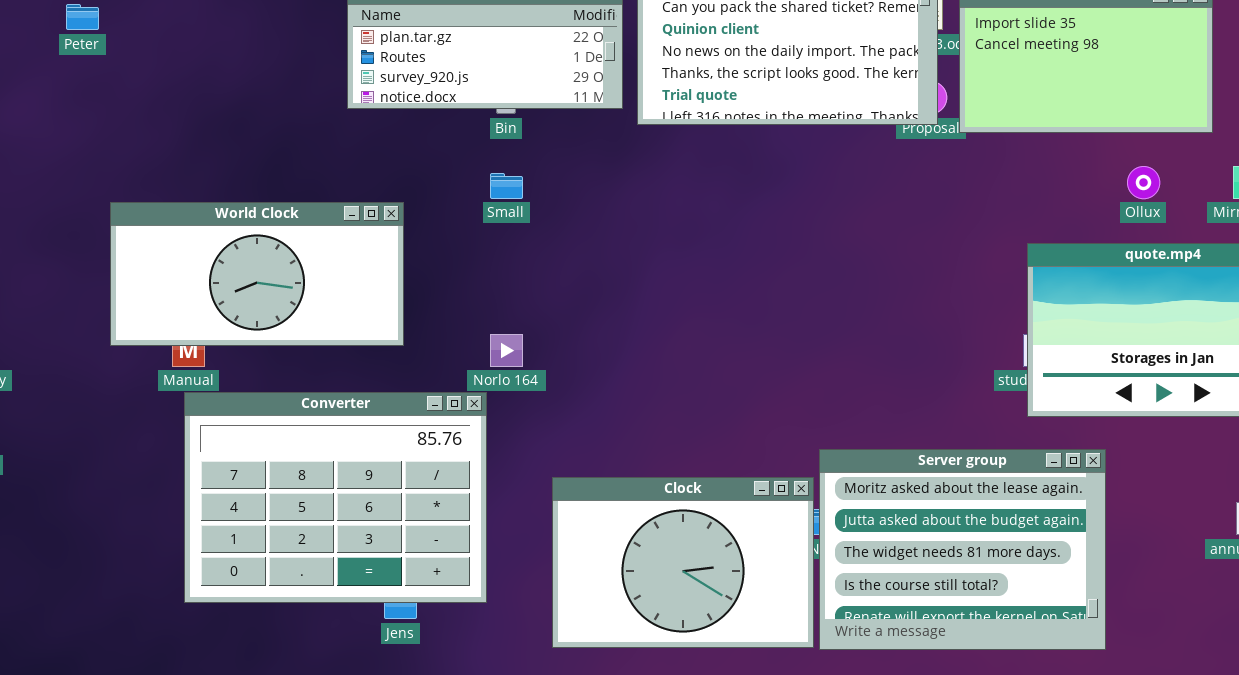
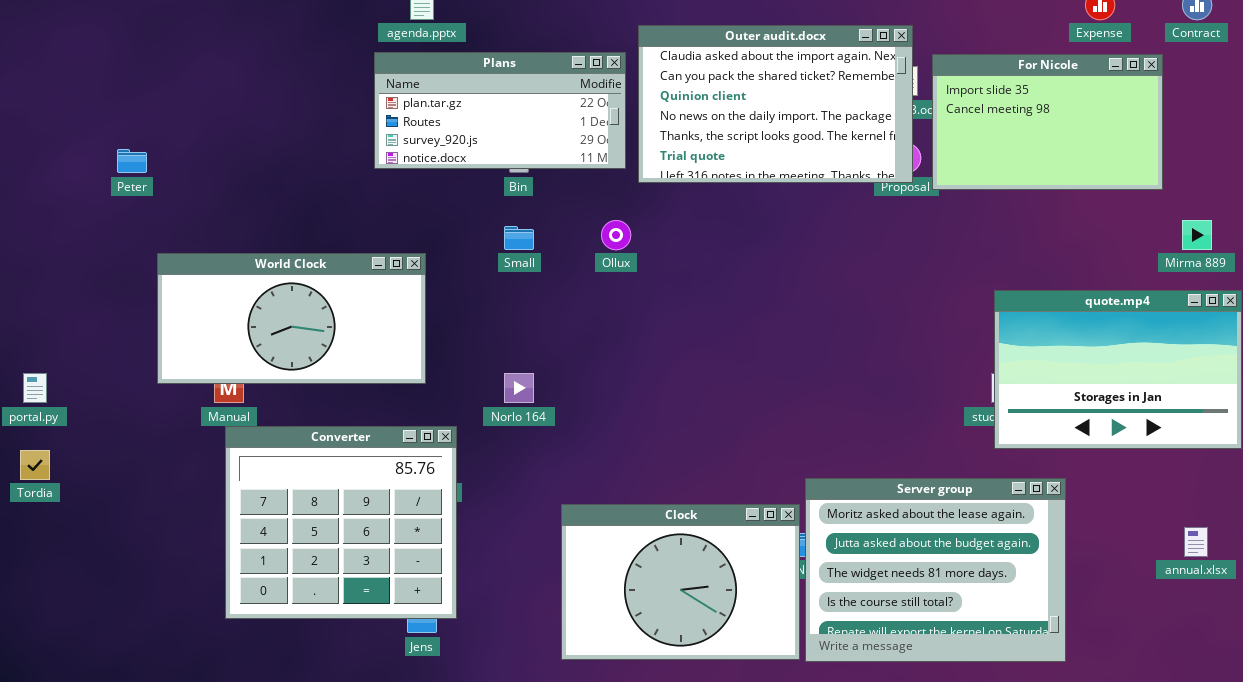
Peter: [66,4,99,30] -> [117,149,147,173], moved
Ollux: [1127,166,1160,199] -> [601,220,631,250], moved
Converter: [184,392,487,603] -> [225,426,457,619], resized

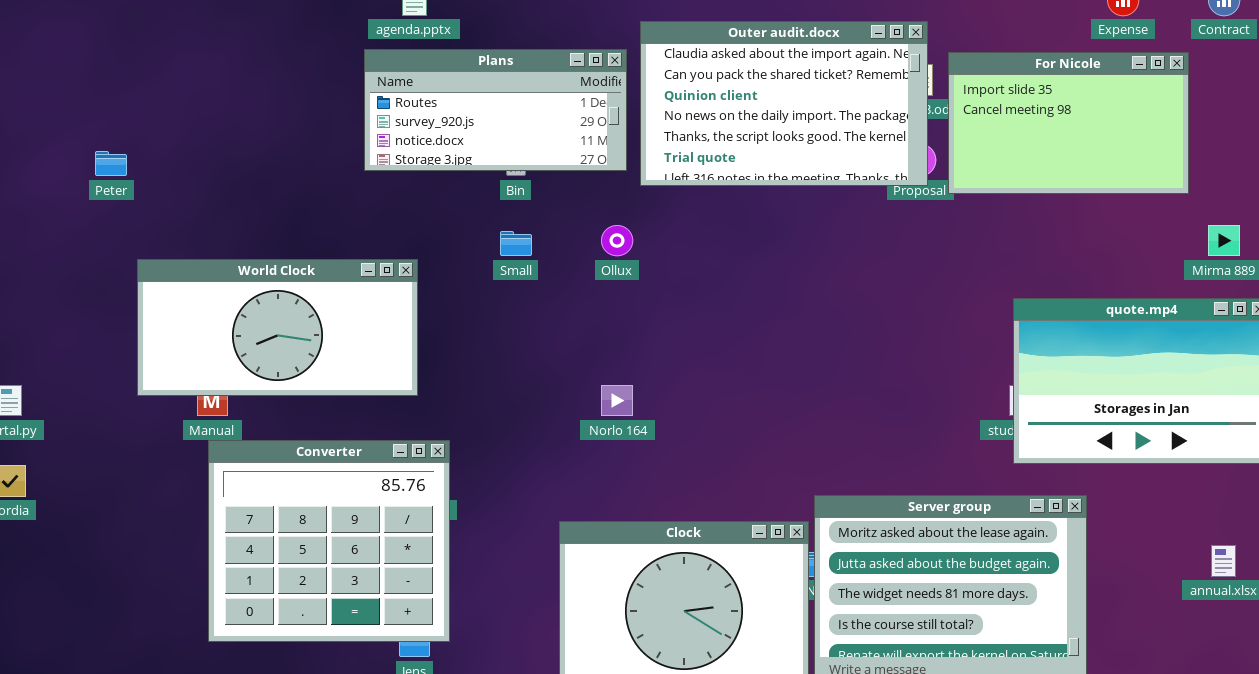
Plans: [374,52,626,169] -> [364,49,627,171], scrolled down 1 row
Norlo 164: [504,373,534,403] -> [601,385,633,416], moved

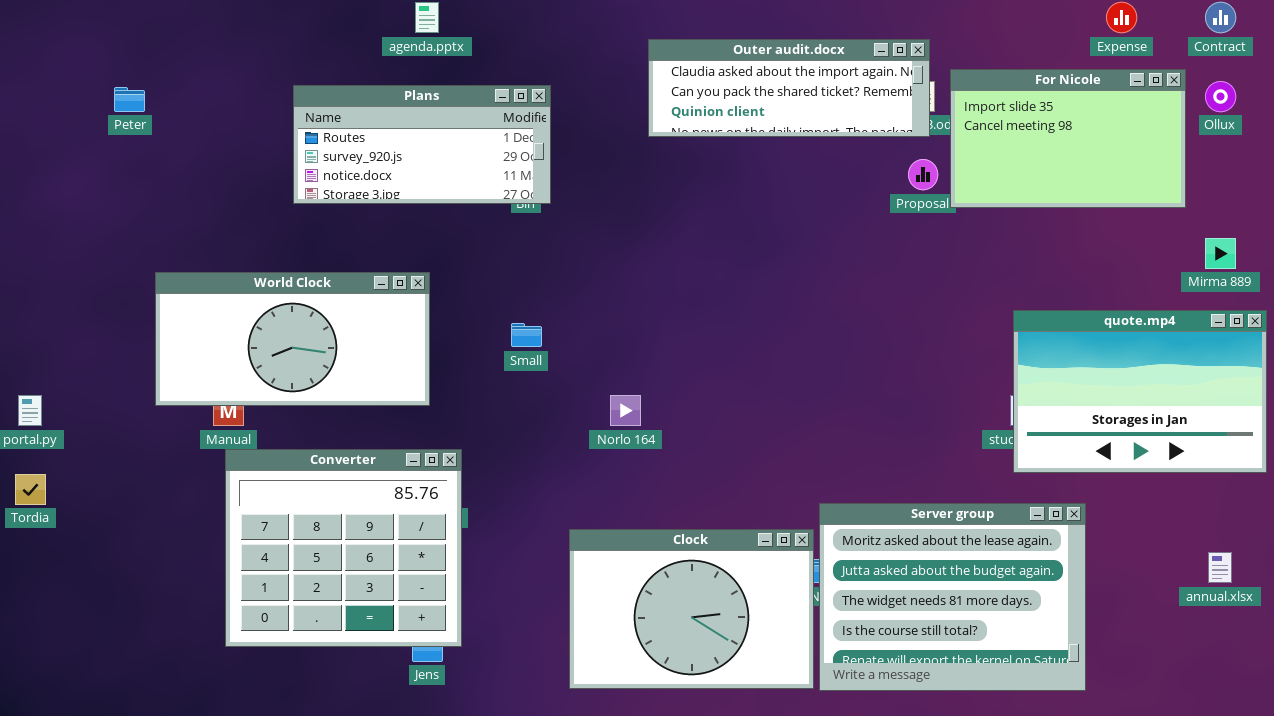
Outer audit.docx: [640,21,928,186] -> [648,39,930,137], resized
Plans: [364,49,627,171] -> [293,85,551,204], moved
Peter: [95,151,127,176] -> [114,87,145,112], moved
Ollux: [601,225,633,256] -> [1205,81,1236,112], moved
Small: [500,231,532,256] -> [511,323,542,347], moved

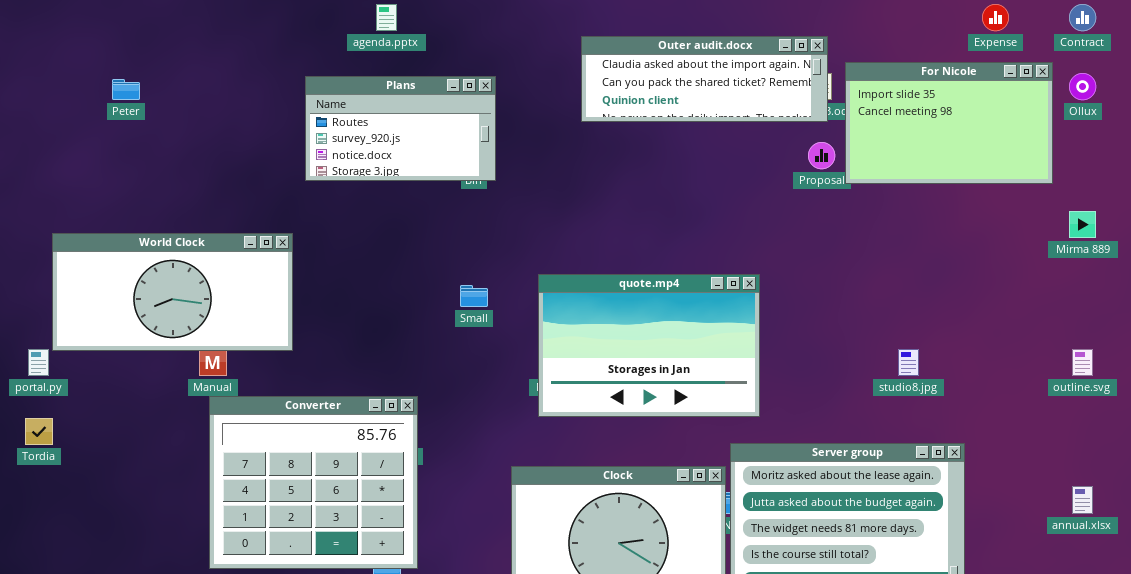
Plans: [293,85,551,204] -> [305,76,496,181], resized
World Clock: [155,272,430,406] -> [52,233,293,351], moved
quote.mp4: [1013,310,1267,473] -> [538,274,760,417], moved

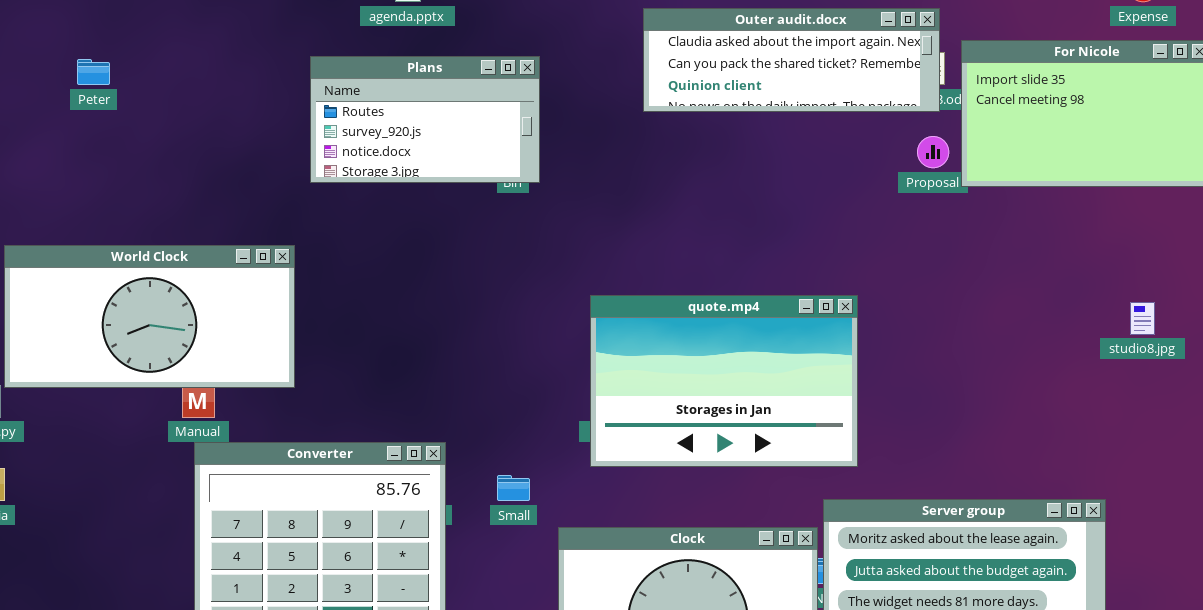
Small: [460,285,488,307] -> [497,475,530,501], moved
studio8.jpg: [898,349,919,376] -> [1130,302,1155,335], moved

